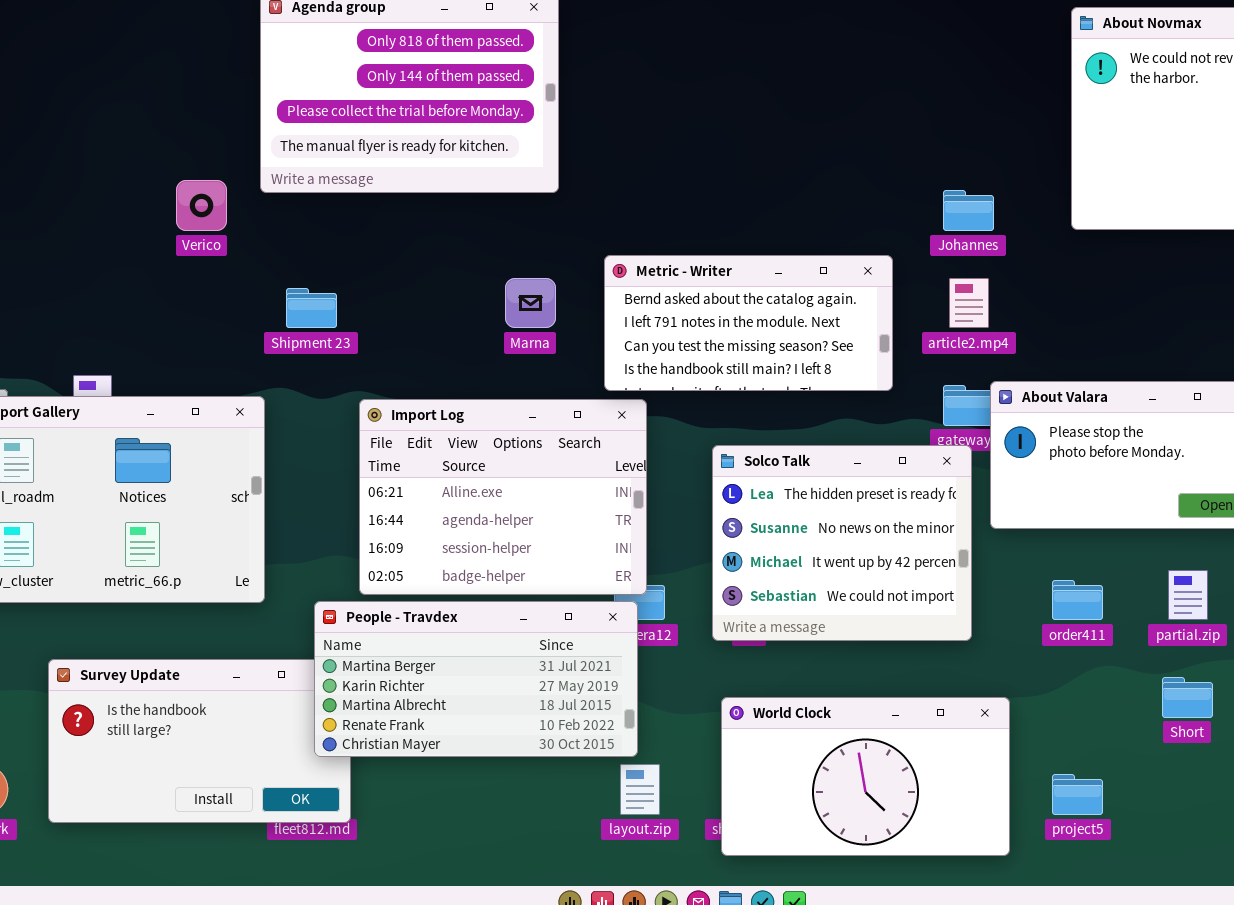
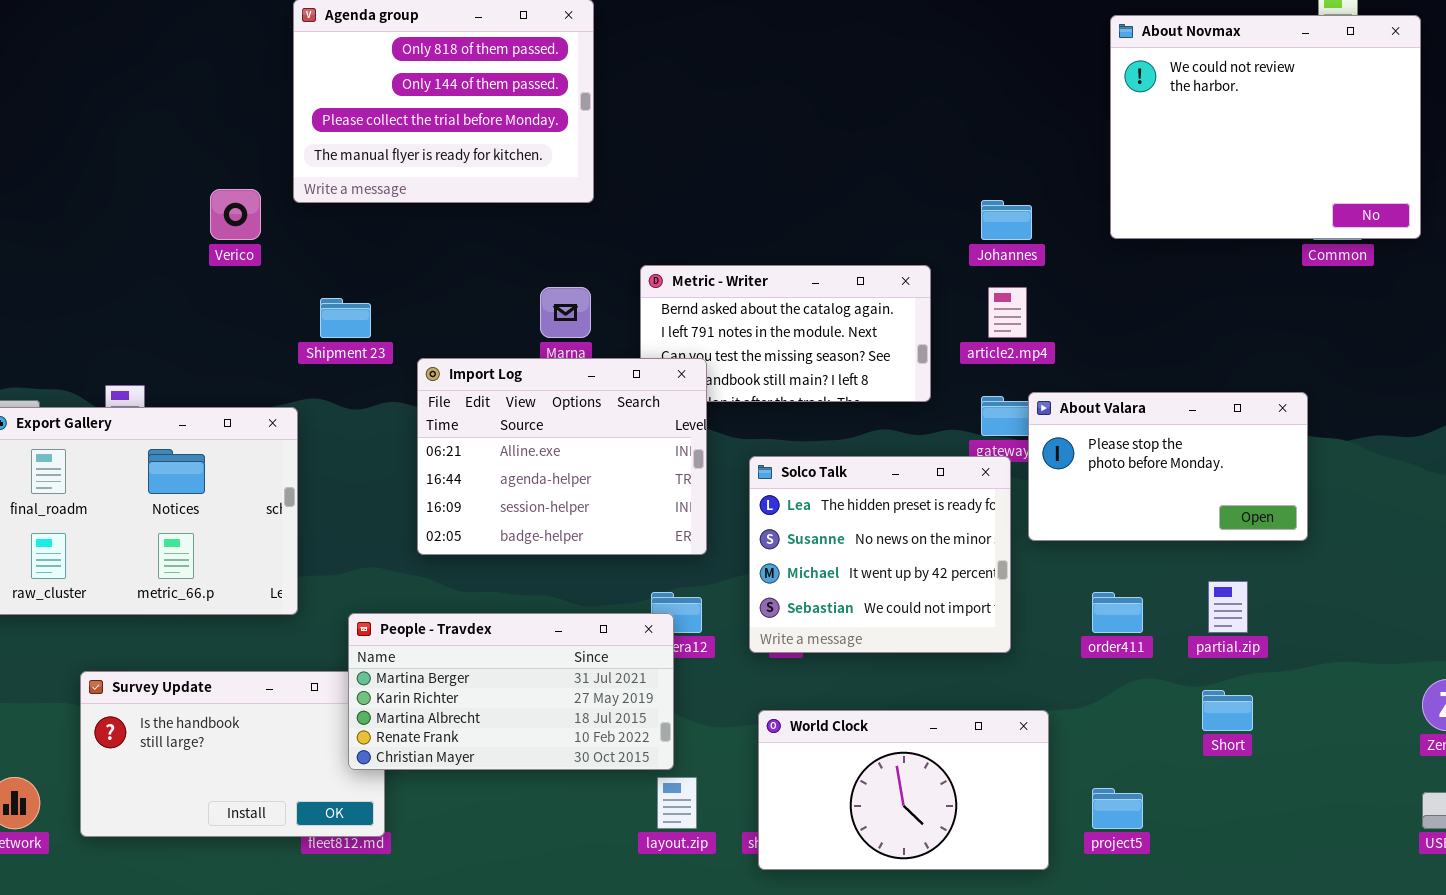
Import Log: [359,399,647,595] -> [417,358,707,555], moved

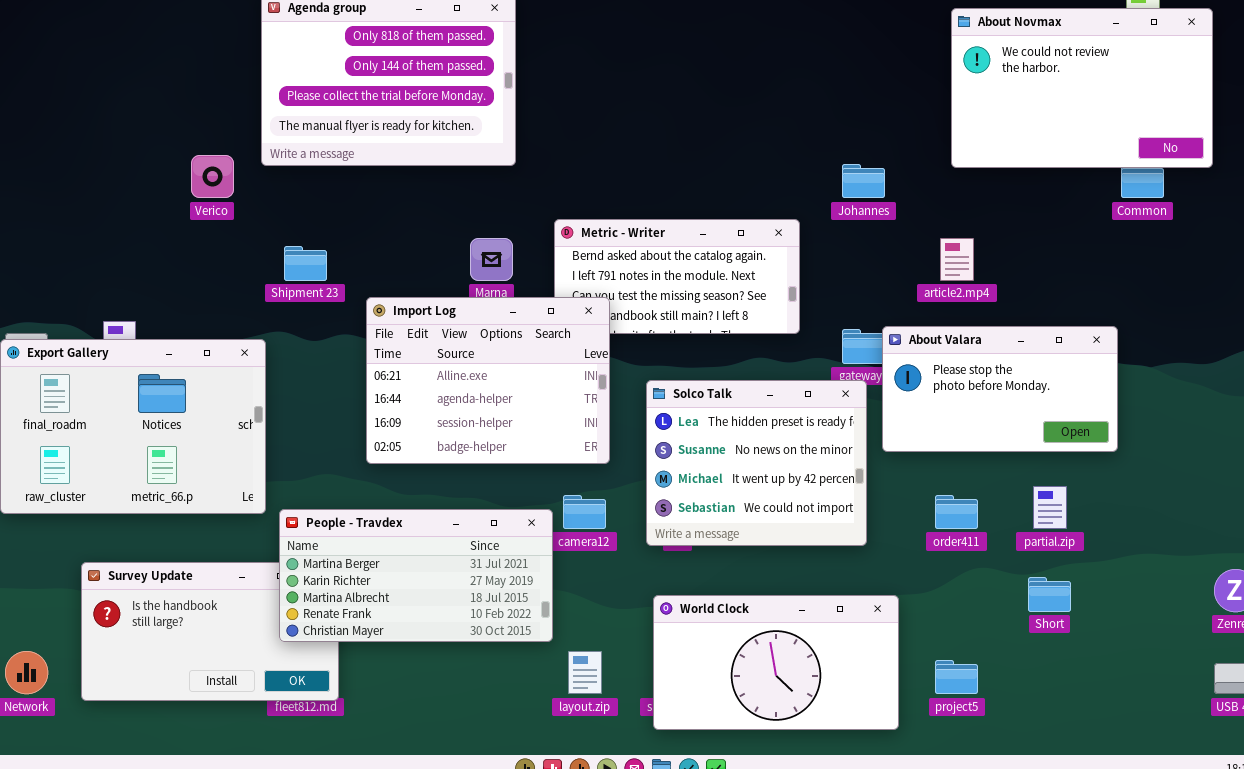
About Novmax: [1110,15,1421,239] -> [951,8,1213,168], resized
article2.mp4: [988,287,1027,338] -> [940,238,974,281], moved
People - Travdex: [348,613,674,770] -> [279,509,553,642], moved

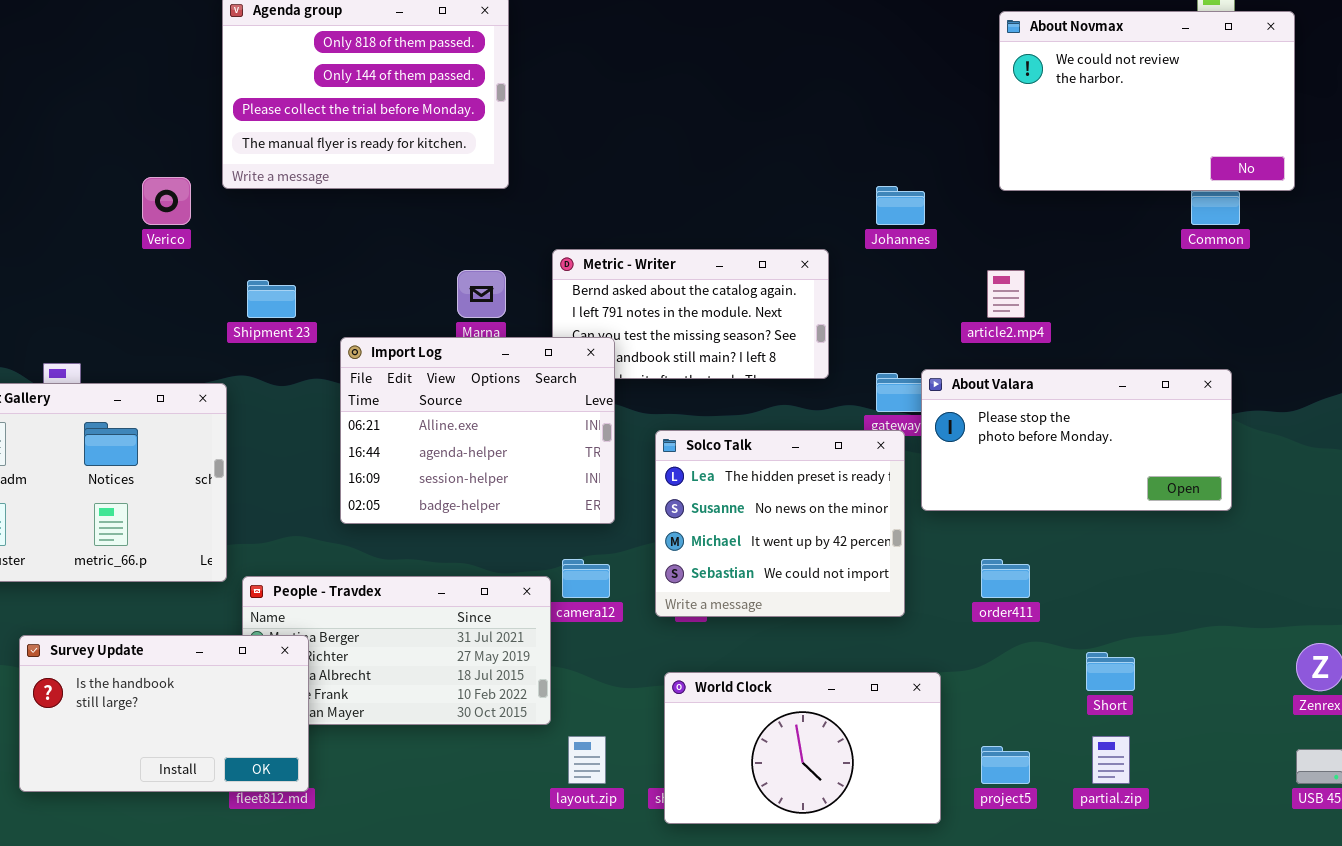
About Valara: [882,326,1118,452] -> [921,369,1232,511], resized
partial.zip: [1033,486,1067,529] -> [1092,736,1130,784], moved
Survey Update: [81,562,339,701] -> [19,635,309,792], raised

